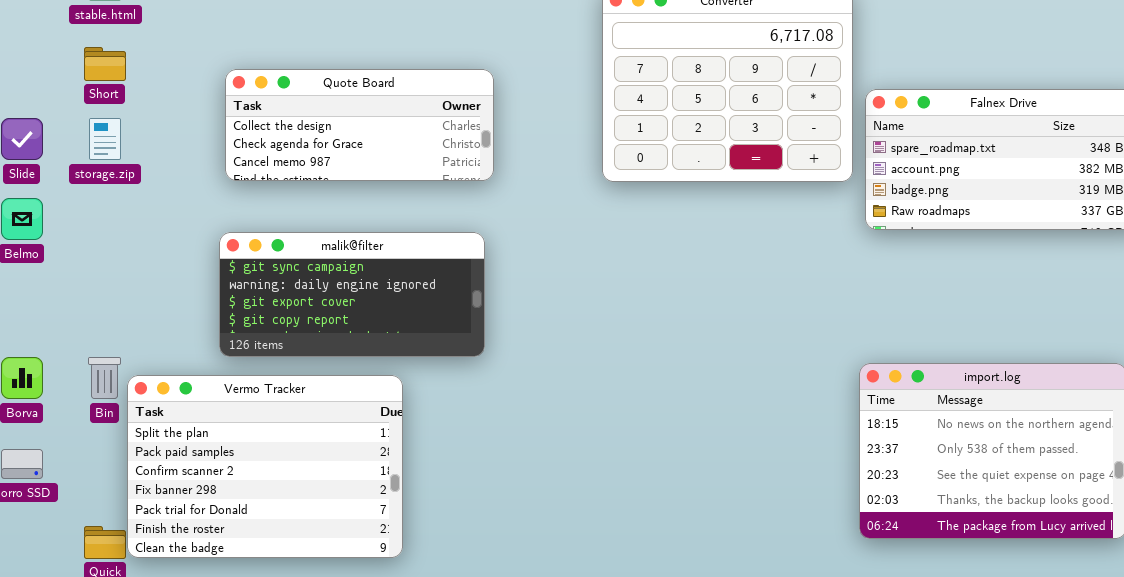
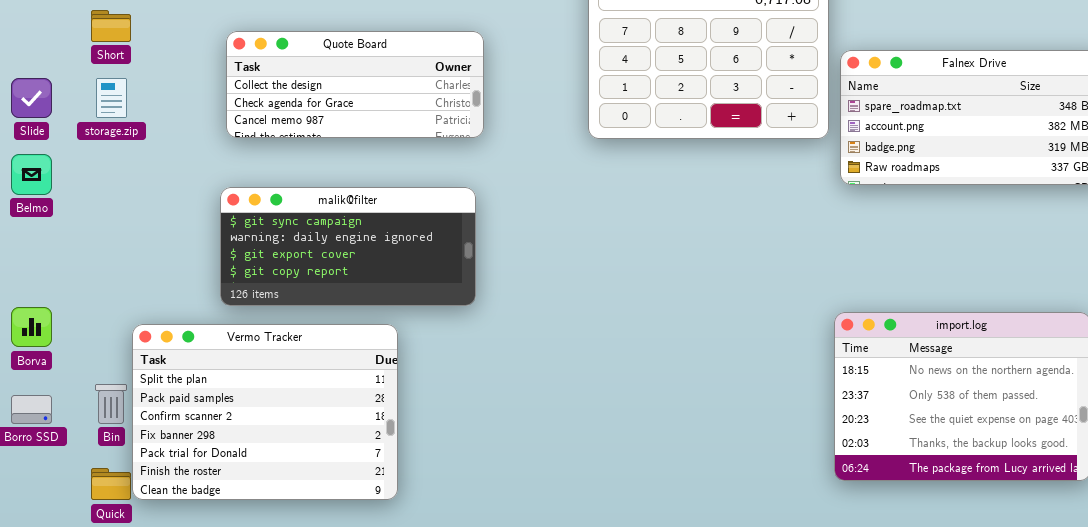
Bin: [88,357,121,399] -> [95,384,127,424], moved

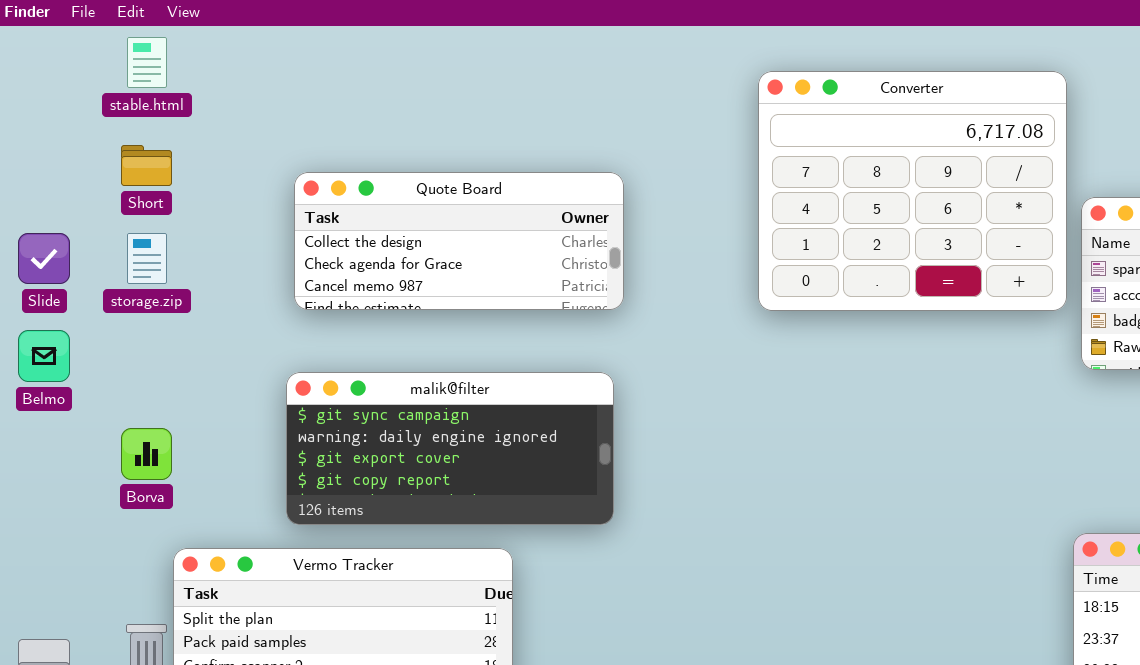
Borva: [11,307,52,347] -> [121,428,172,480], moved

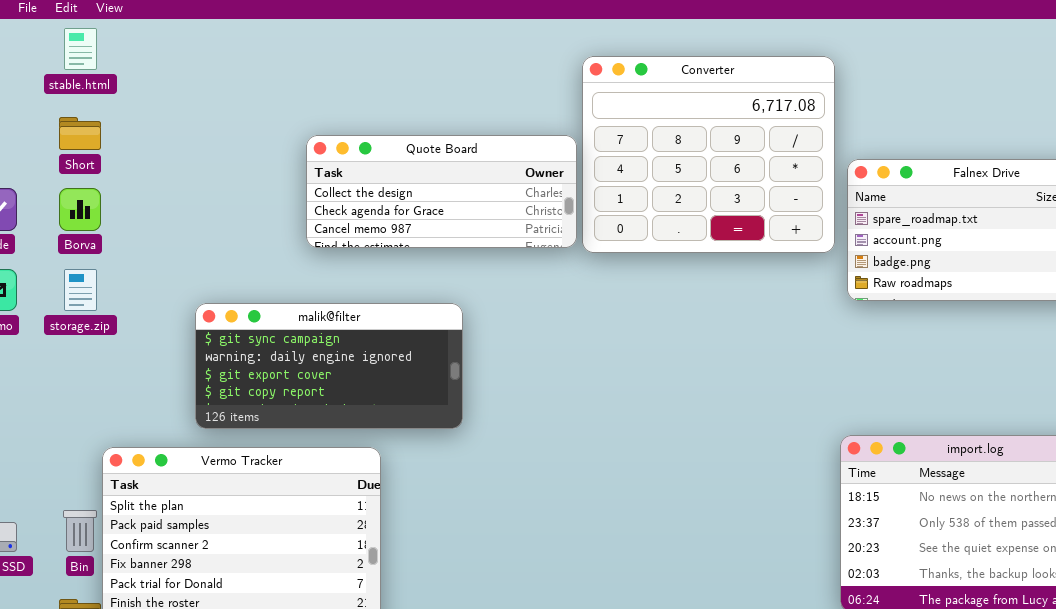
Quote Board: [294,172,624,310] -> [306,135,577,248], moved
storage.zip: [127,233,167,284] -> [64,269,97,311], moved
Borva: [121,428,172,480] -> [59,188,101,231], moved

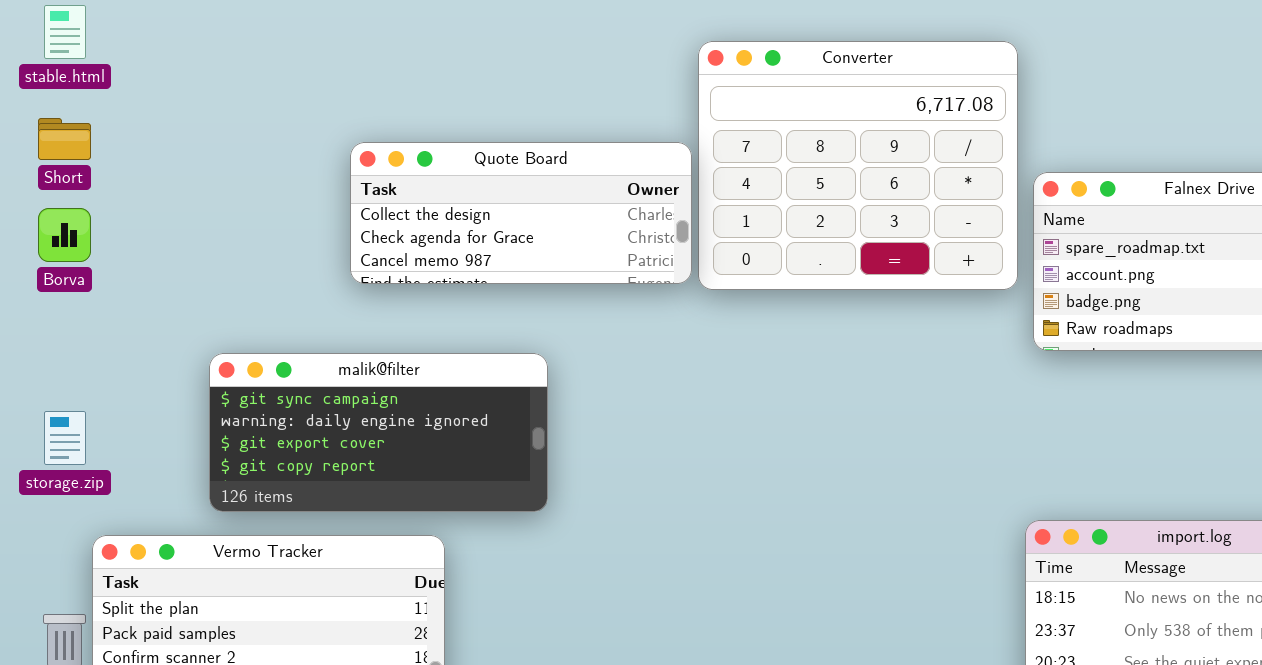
storage.zip: [64,269,97,311] -> [44,411,86,465], moved

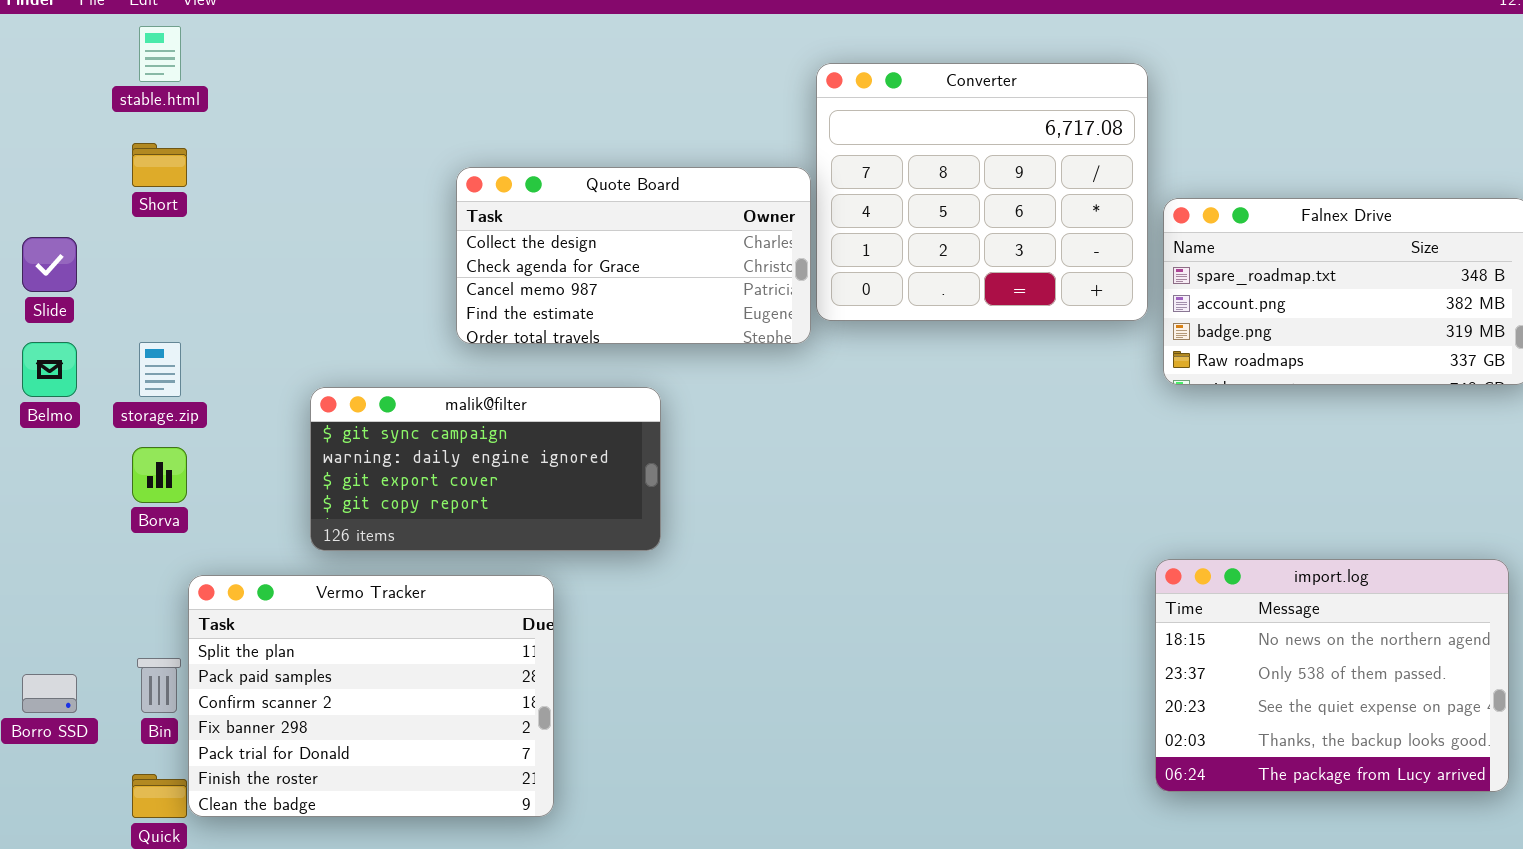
Quote Board: [350,142,692,284] -> [456,167,811,344], resized
Borva: [38,208,91,262] -> [132,447,187,503], moved
storage.zip: [44,411,86,465] -> [139,342,181,397], moved

